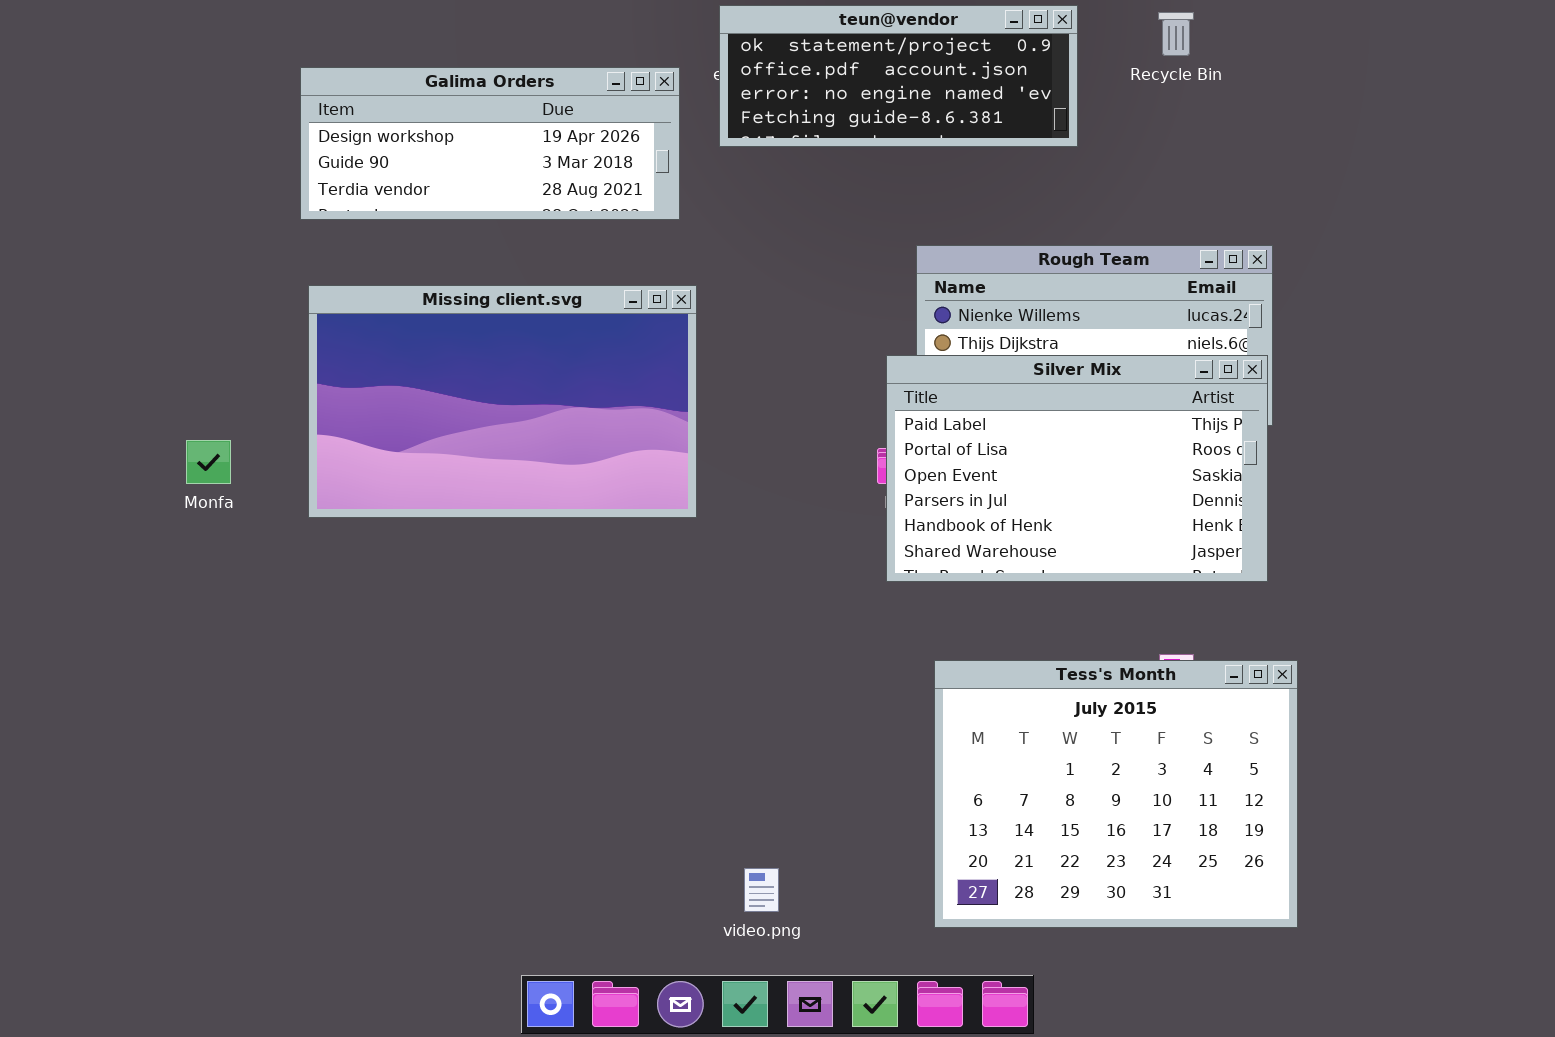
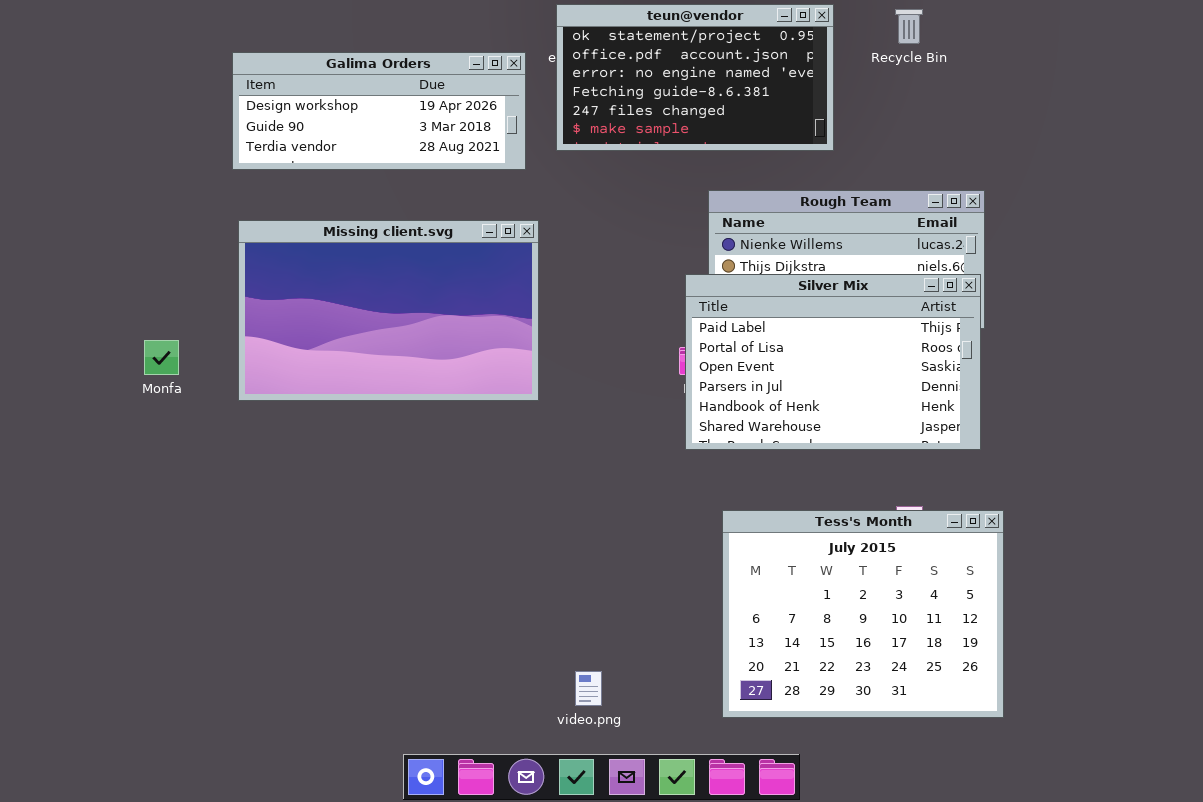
teun@vendor: [719,5,1078,147] -> [556,4,834,151], resized

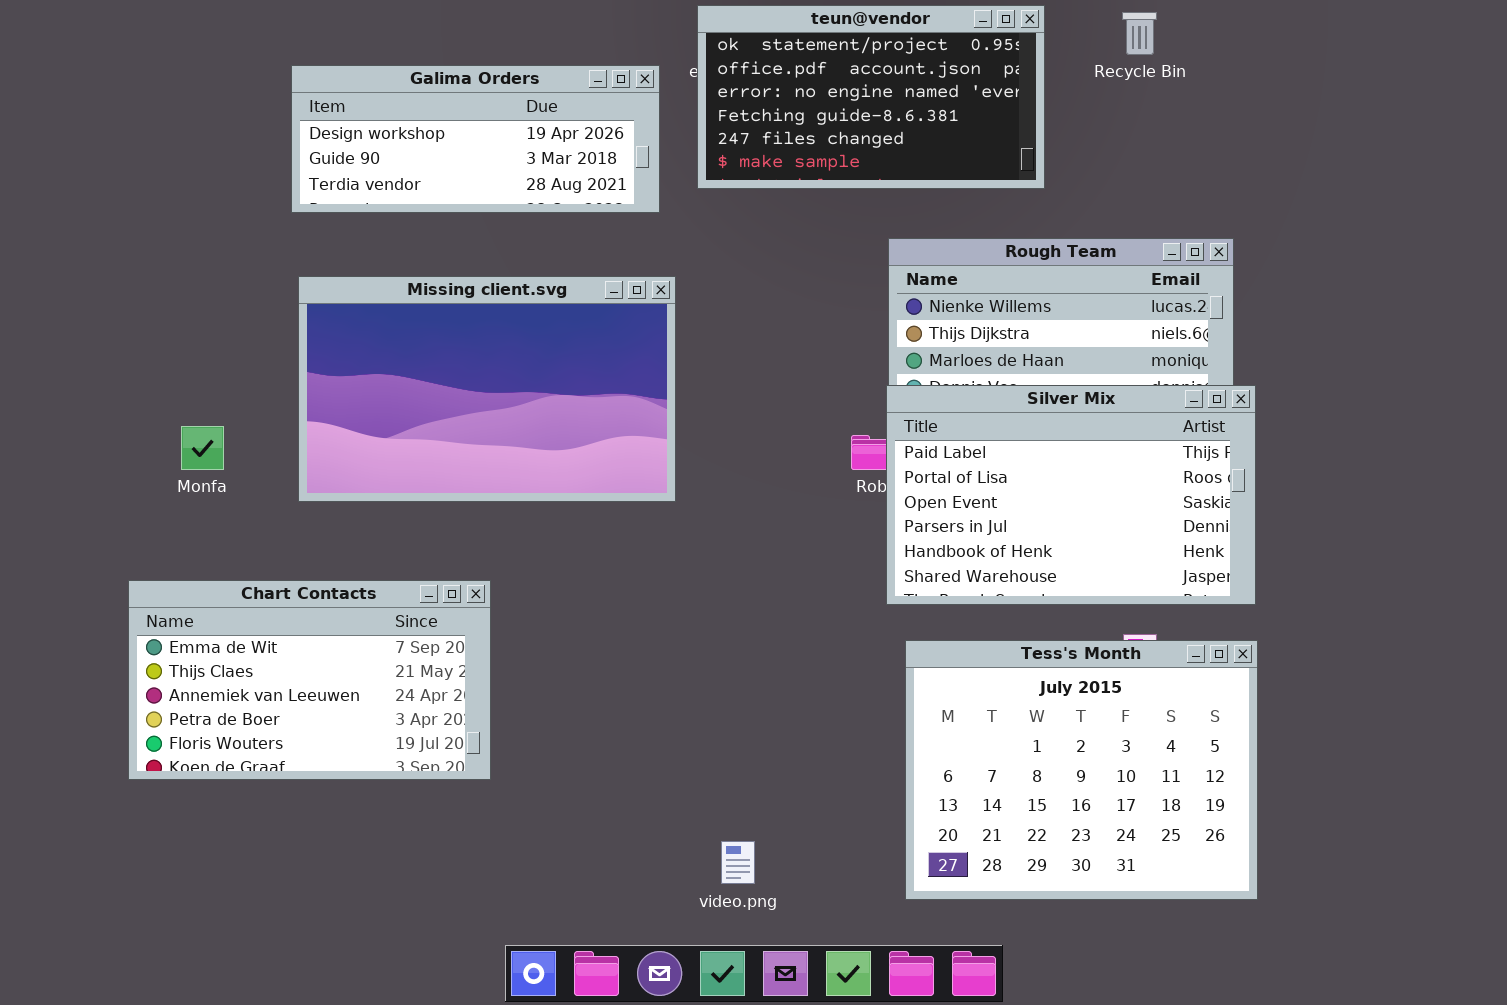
Silver Mix: [685,274,981,450] -> [886,385,1256,605], moved
Chart Contacts: none -> [128,580,491,780], opened

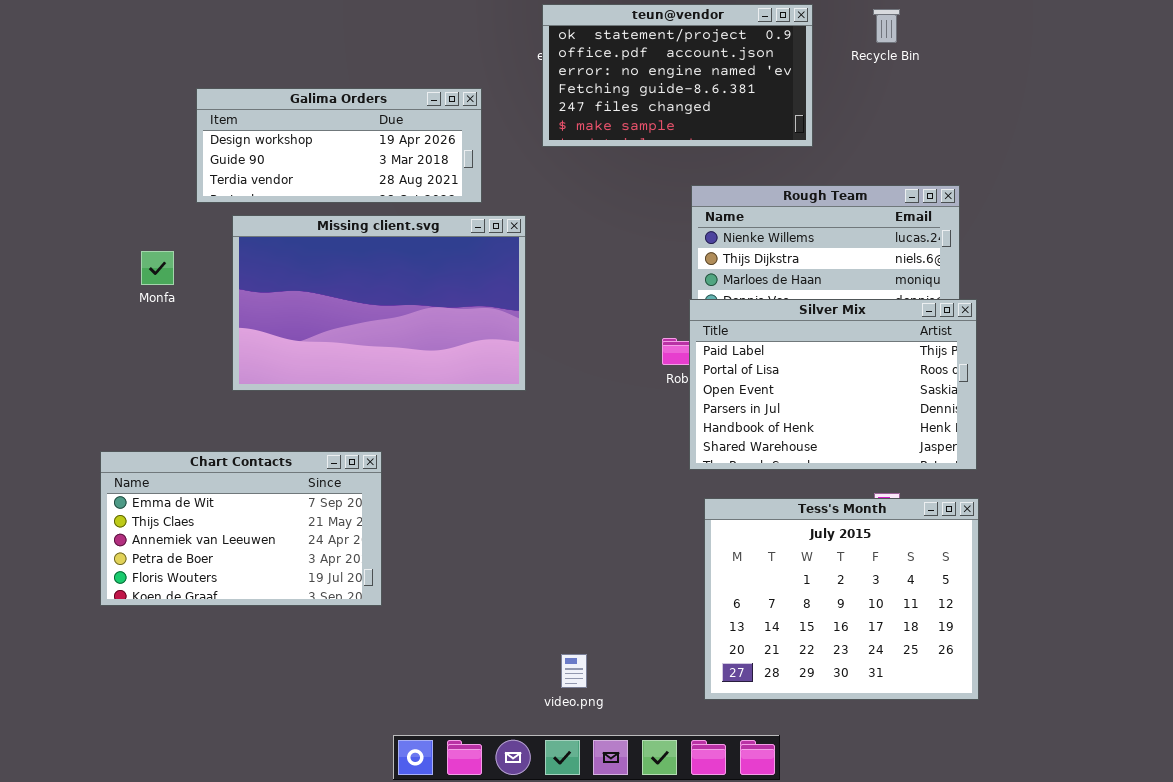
Galima Orders: [291,65,660,213] -> [196,88,482,203], moved
Monfa: [181,426,224,470] -> [141,251,174,285], moved

